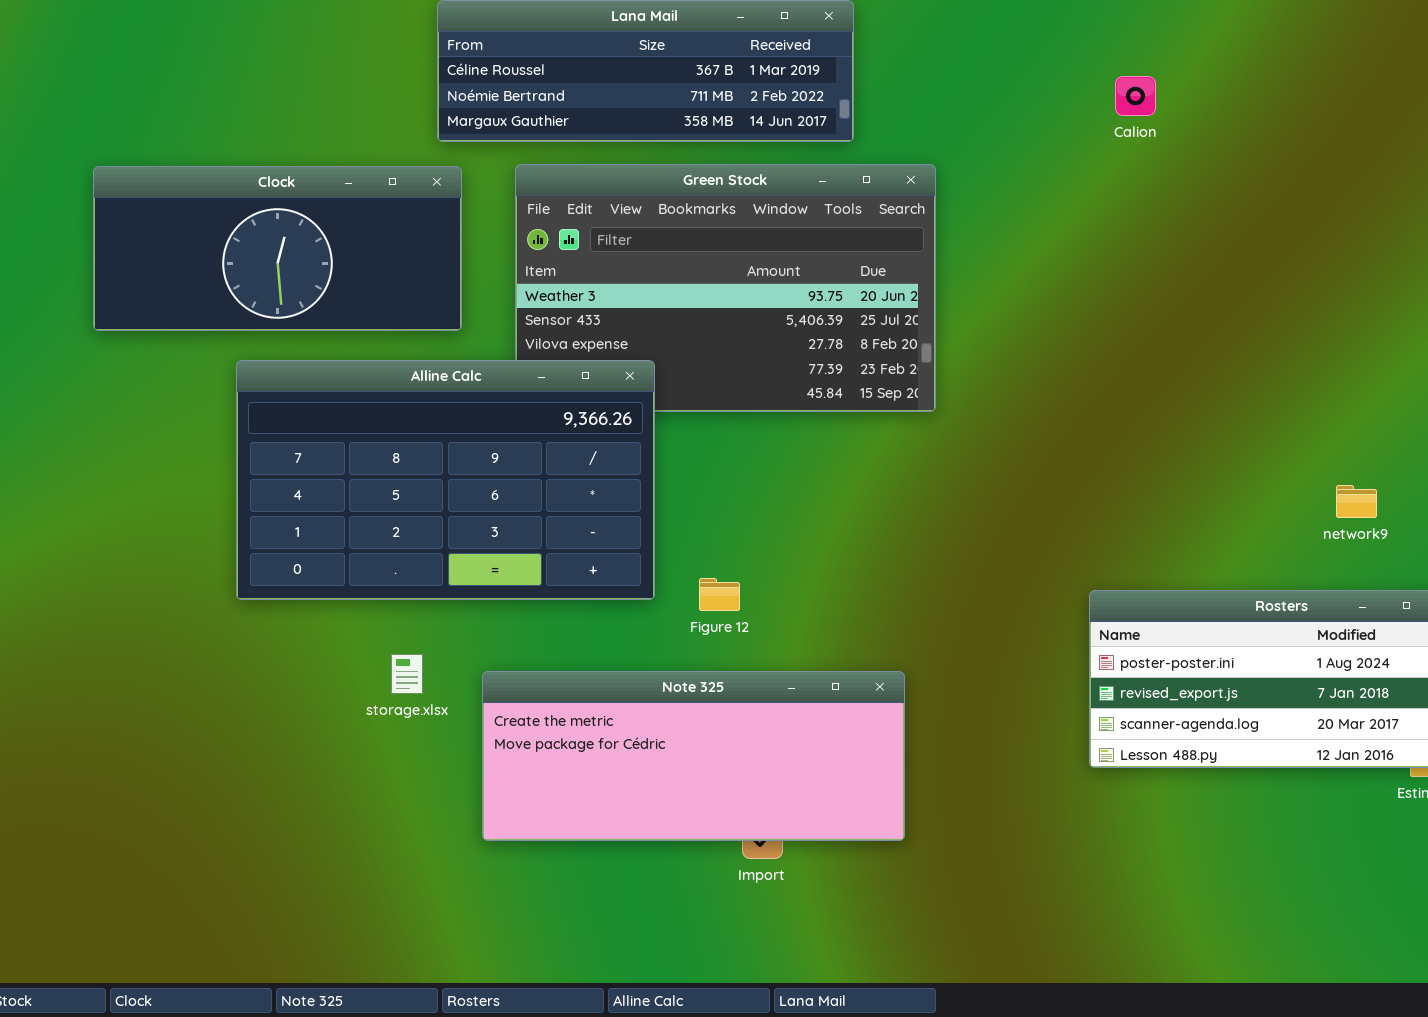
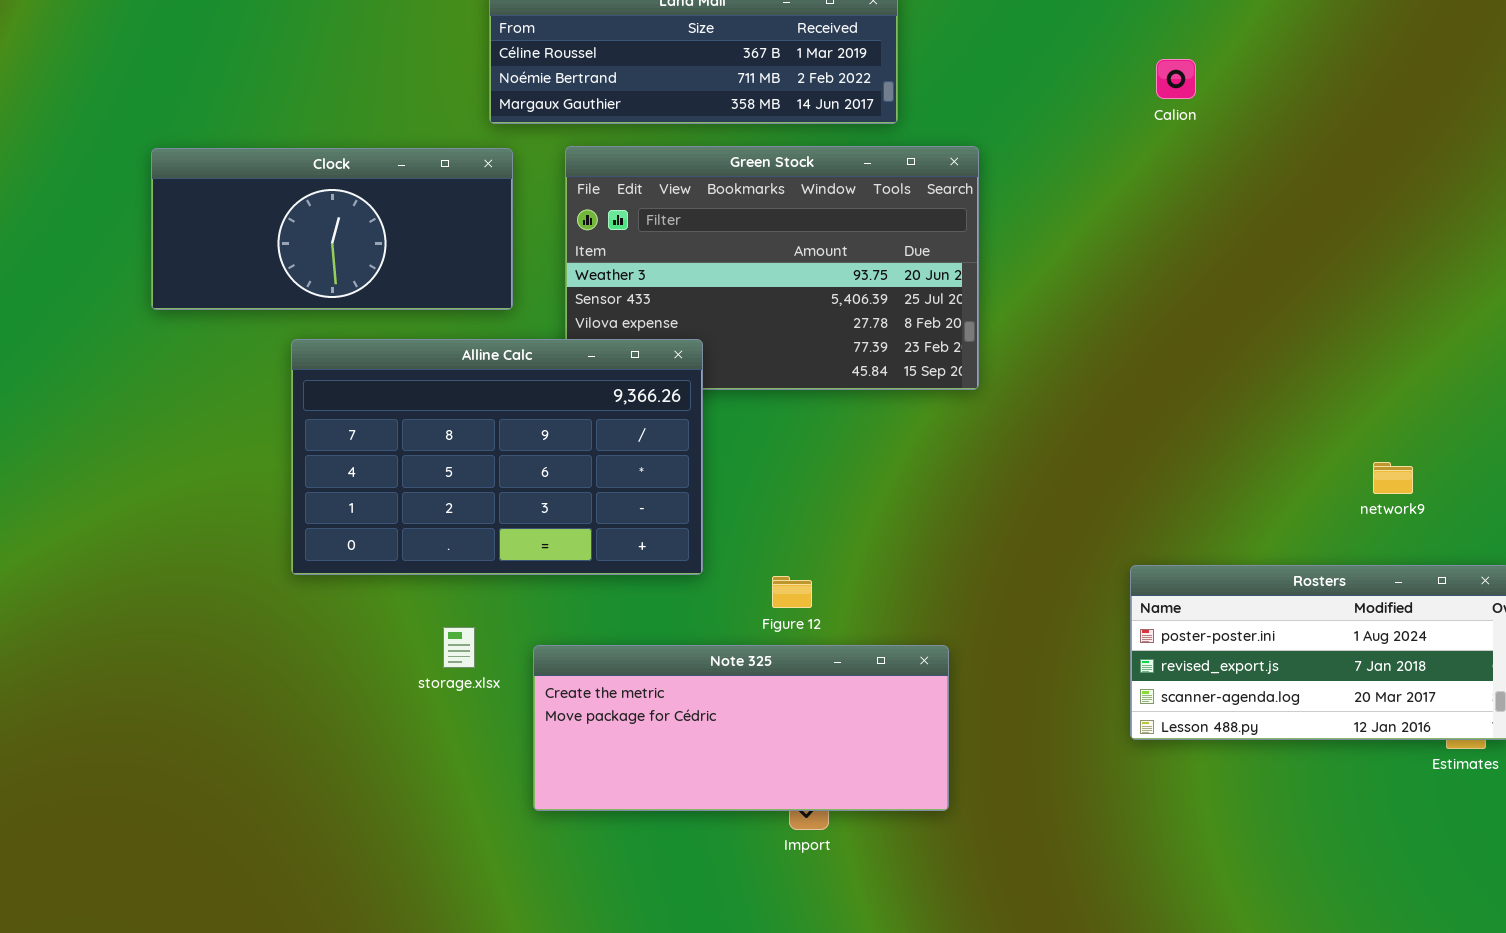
Figure 12: [699,578,740,611] -> [772,576,812,608], moved

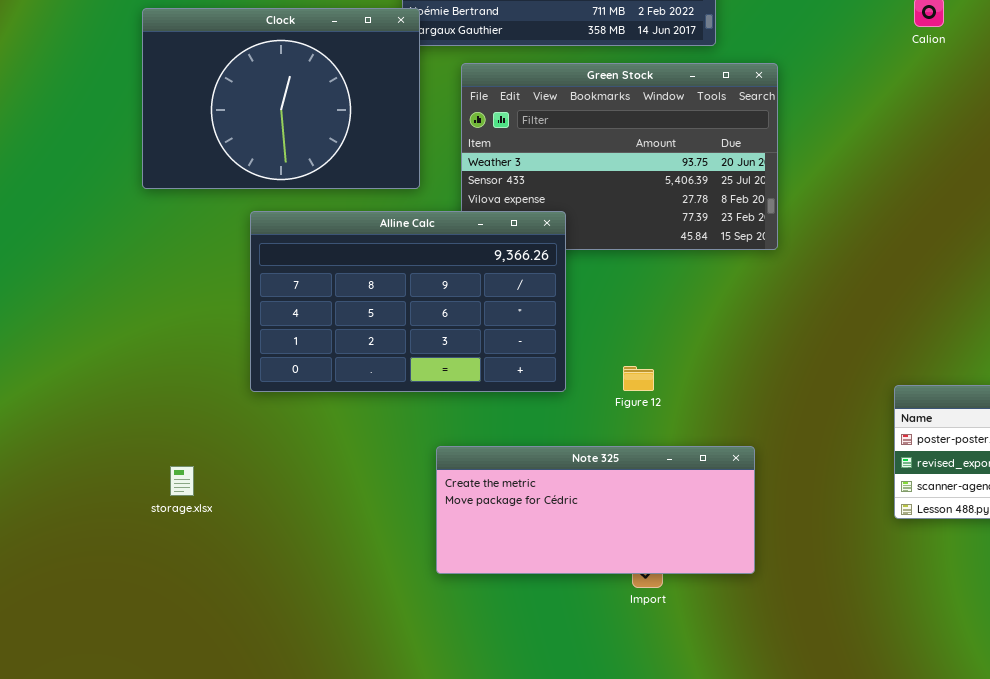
Clock: [151,148,513,310] -> [142,8,420,189], resized
Figure 12: [772,576,812,608] -> [623,366,654,391], moved
storage.xlsx: [443,627,475,668] -> [170,466,194,496], moved

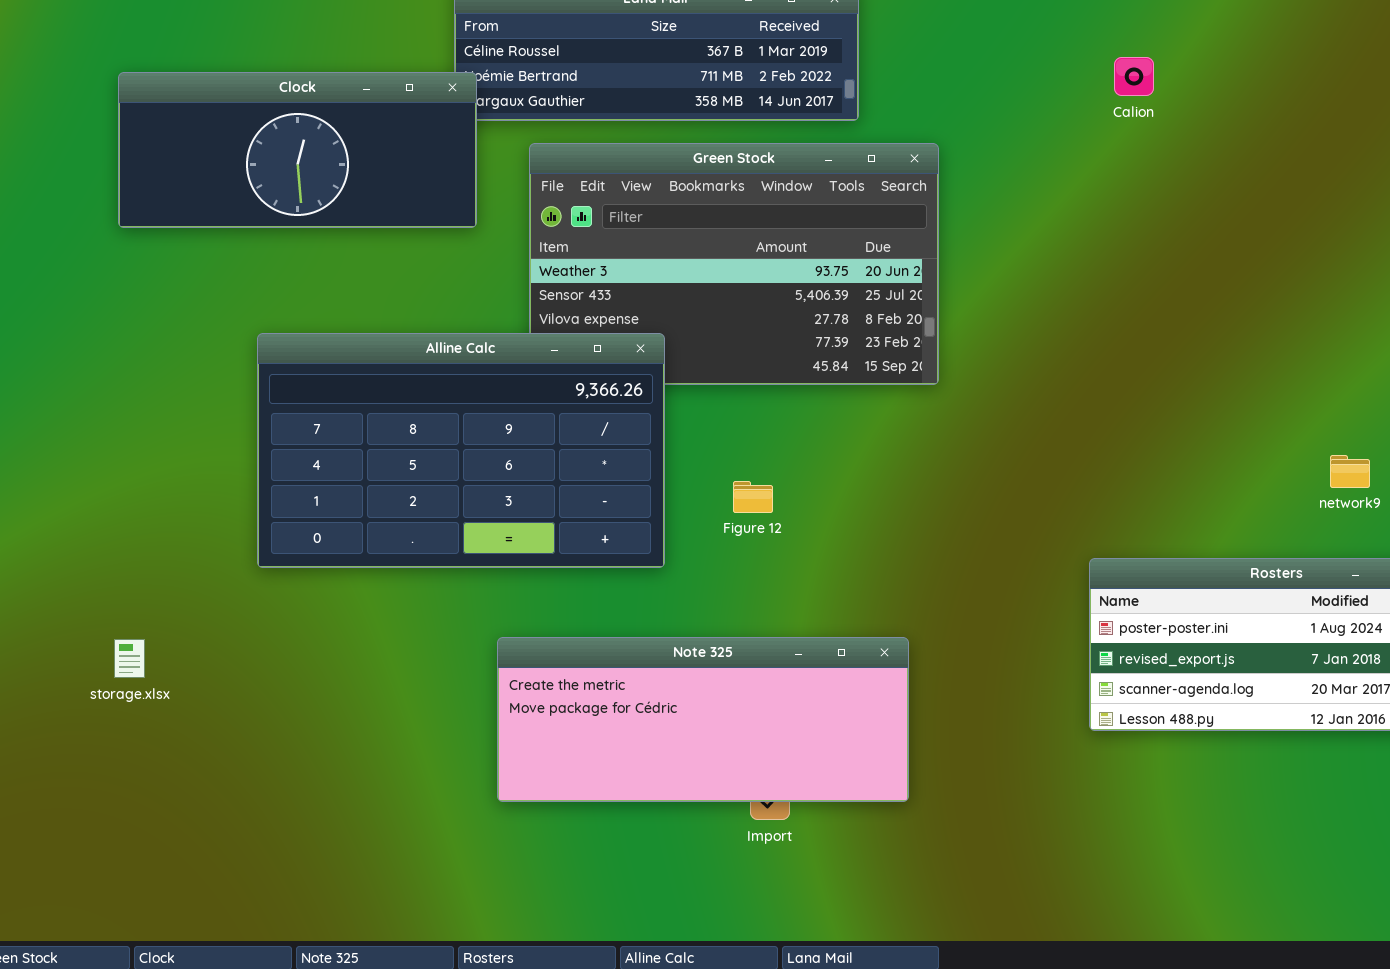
Clock: [142,8,420,189] -> [118,72,477,228], resized
Figure 12: [623,366,654,391] -> [733,481,773,513], moved
storage.xlsx: [170,466,194,496] -> [114,639,145,678], moved

